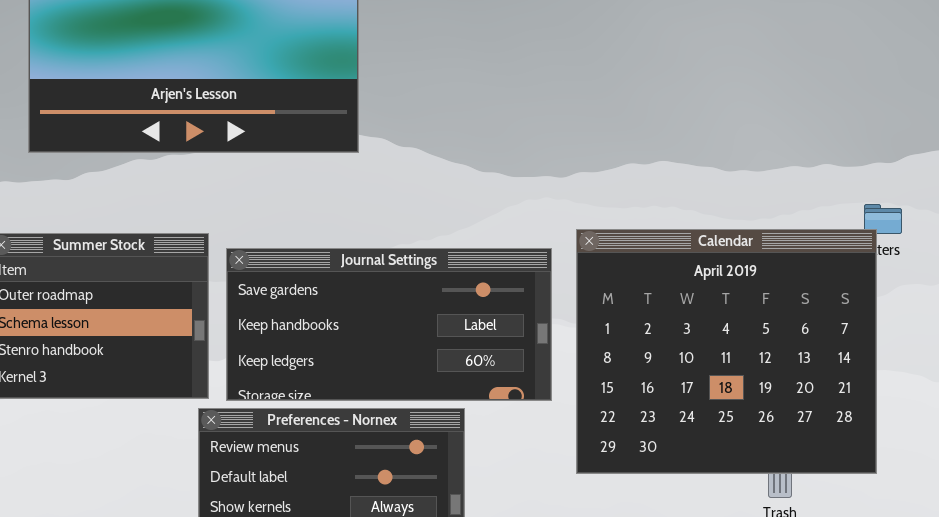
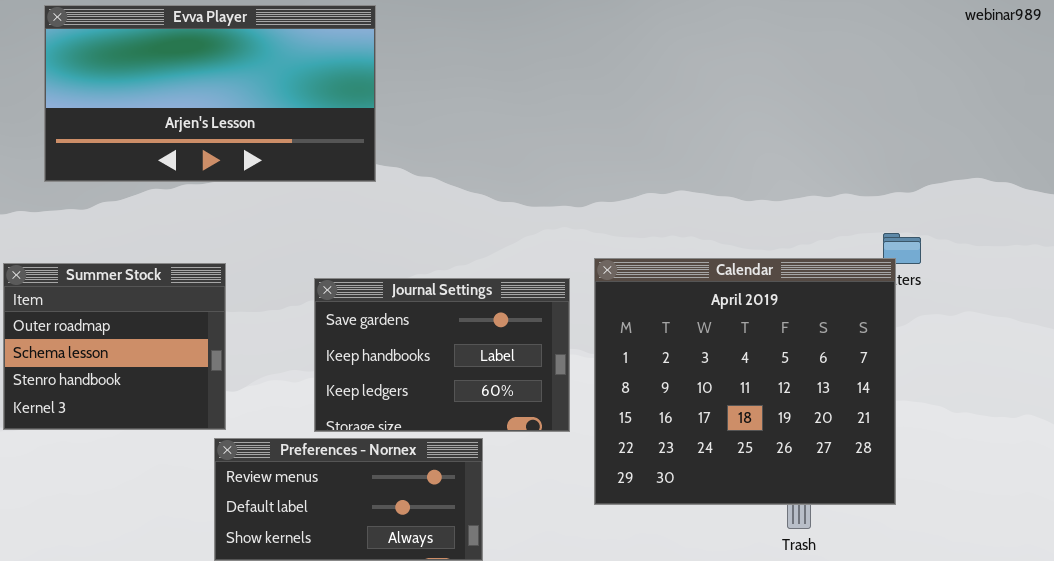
Journal Settings: [226,248,552,401] -> [314,278,570,432], resized

